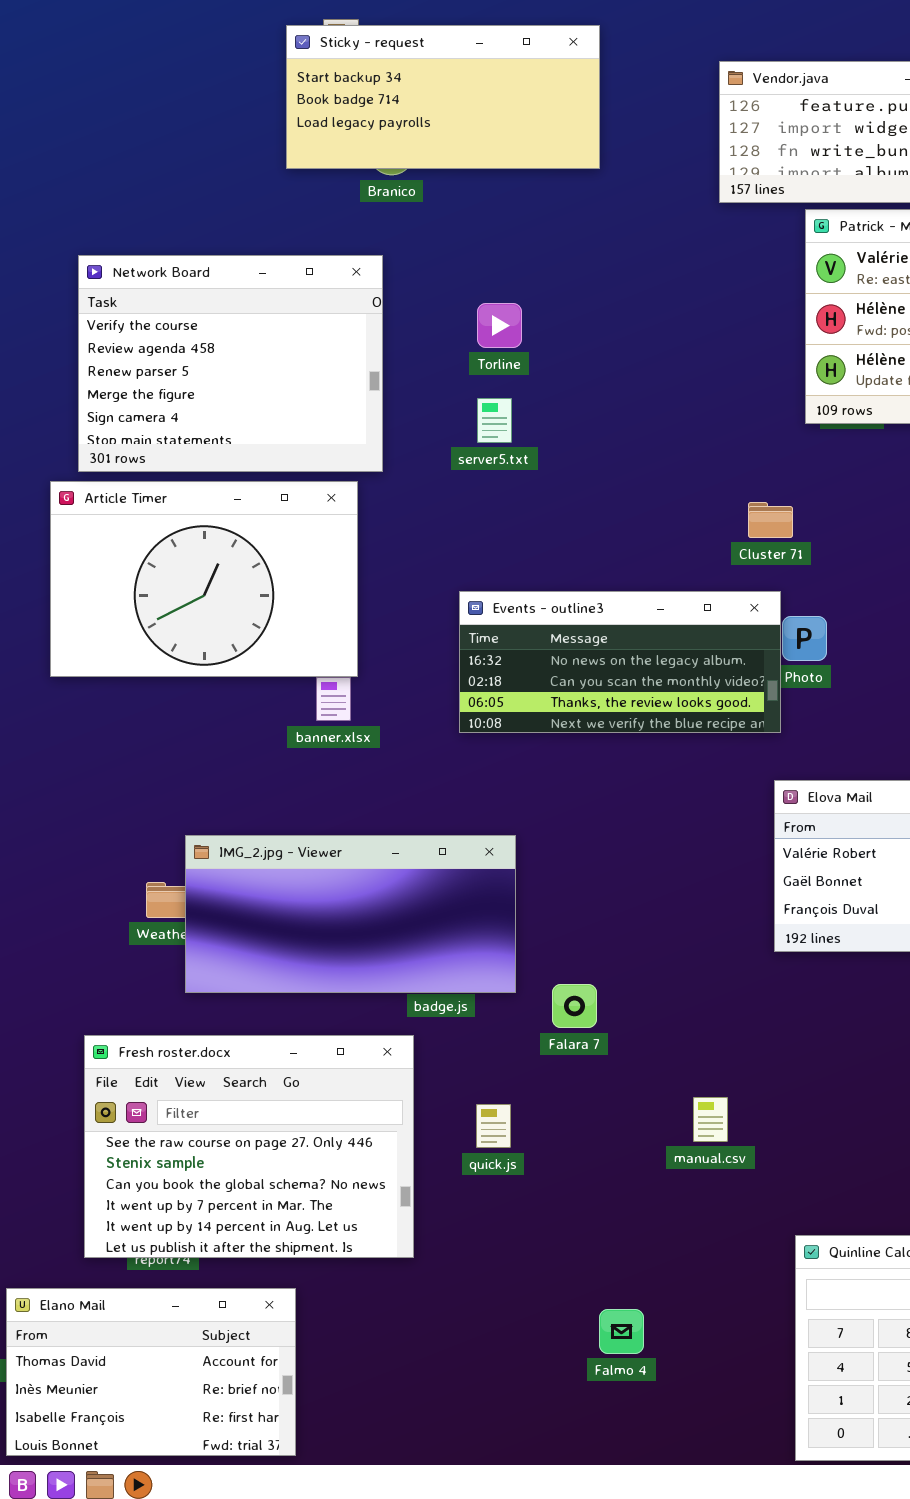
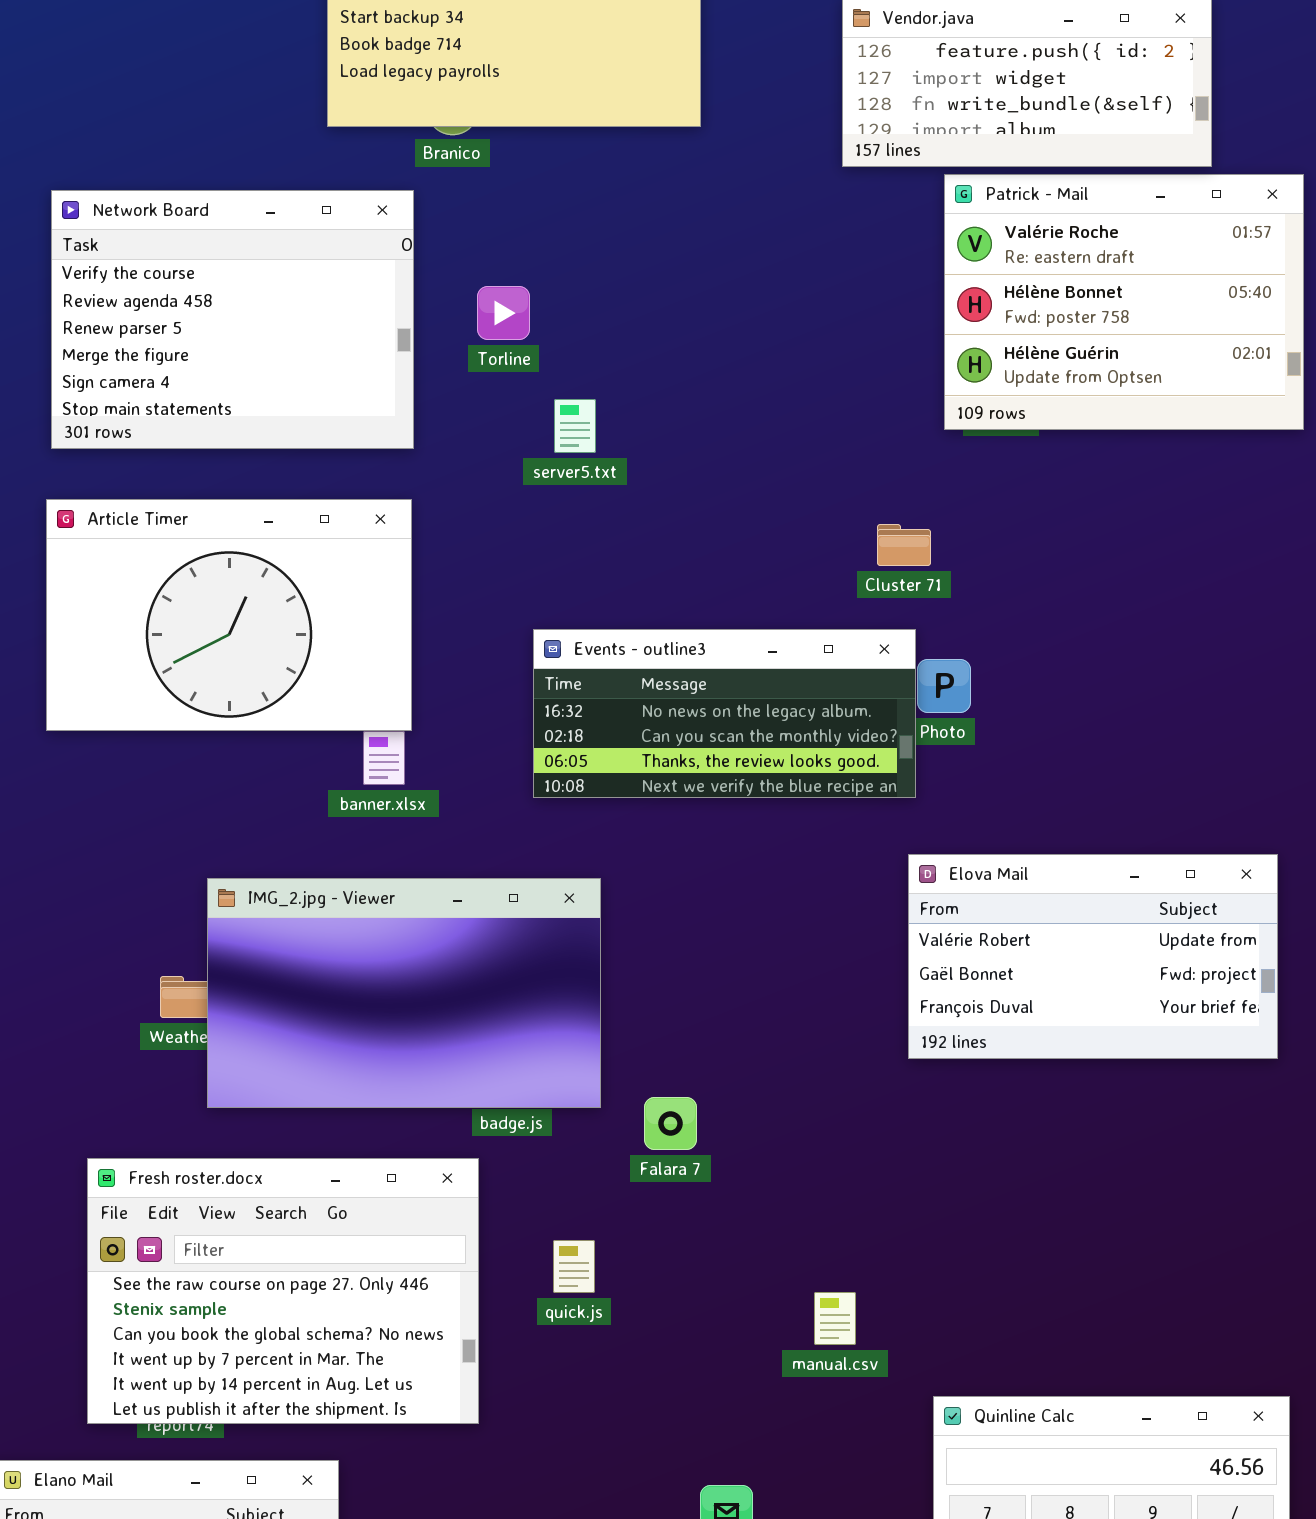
Network Board: [78,255,383,472] -> [51,190,414,449], moved
Torline: [477,303,522,348] -> [477,286,530,340], moved
IMG_2.jpg - Viewer: [185,835,516,993] -> [207,878,601,1108], resized
manual.csv: [693,1097,728,1142] -> [814,1292,856,1345], moved

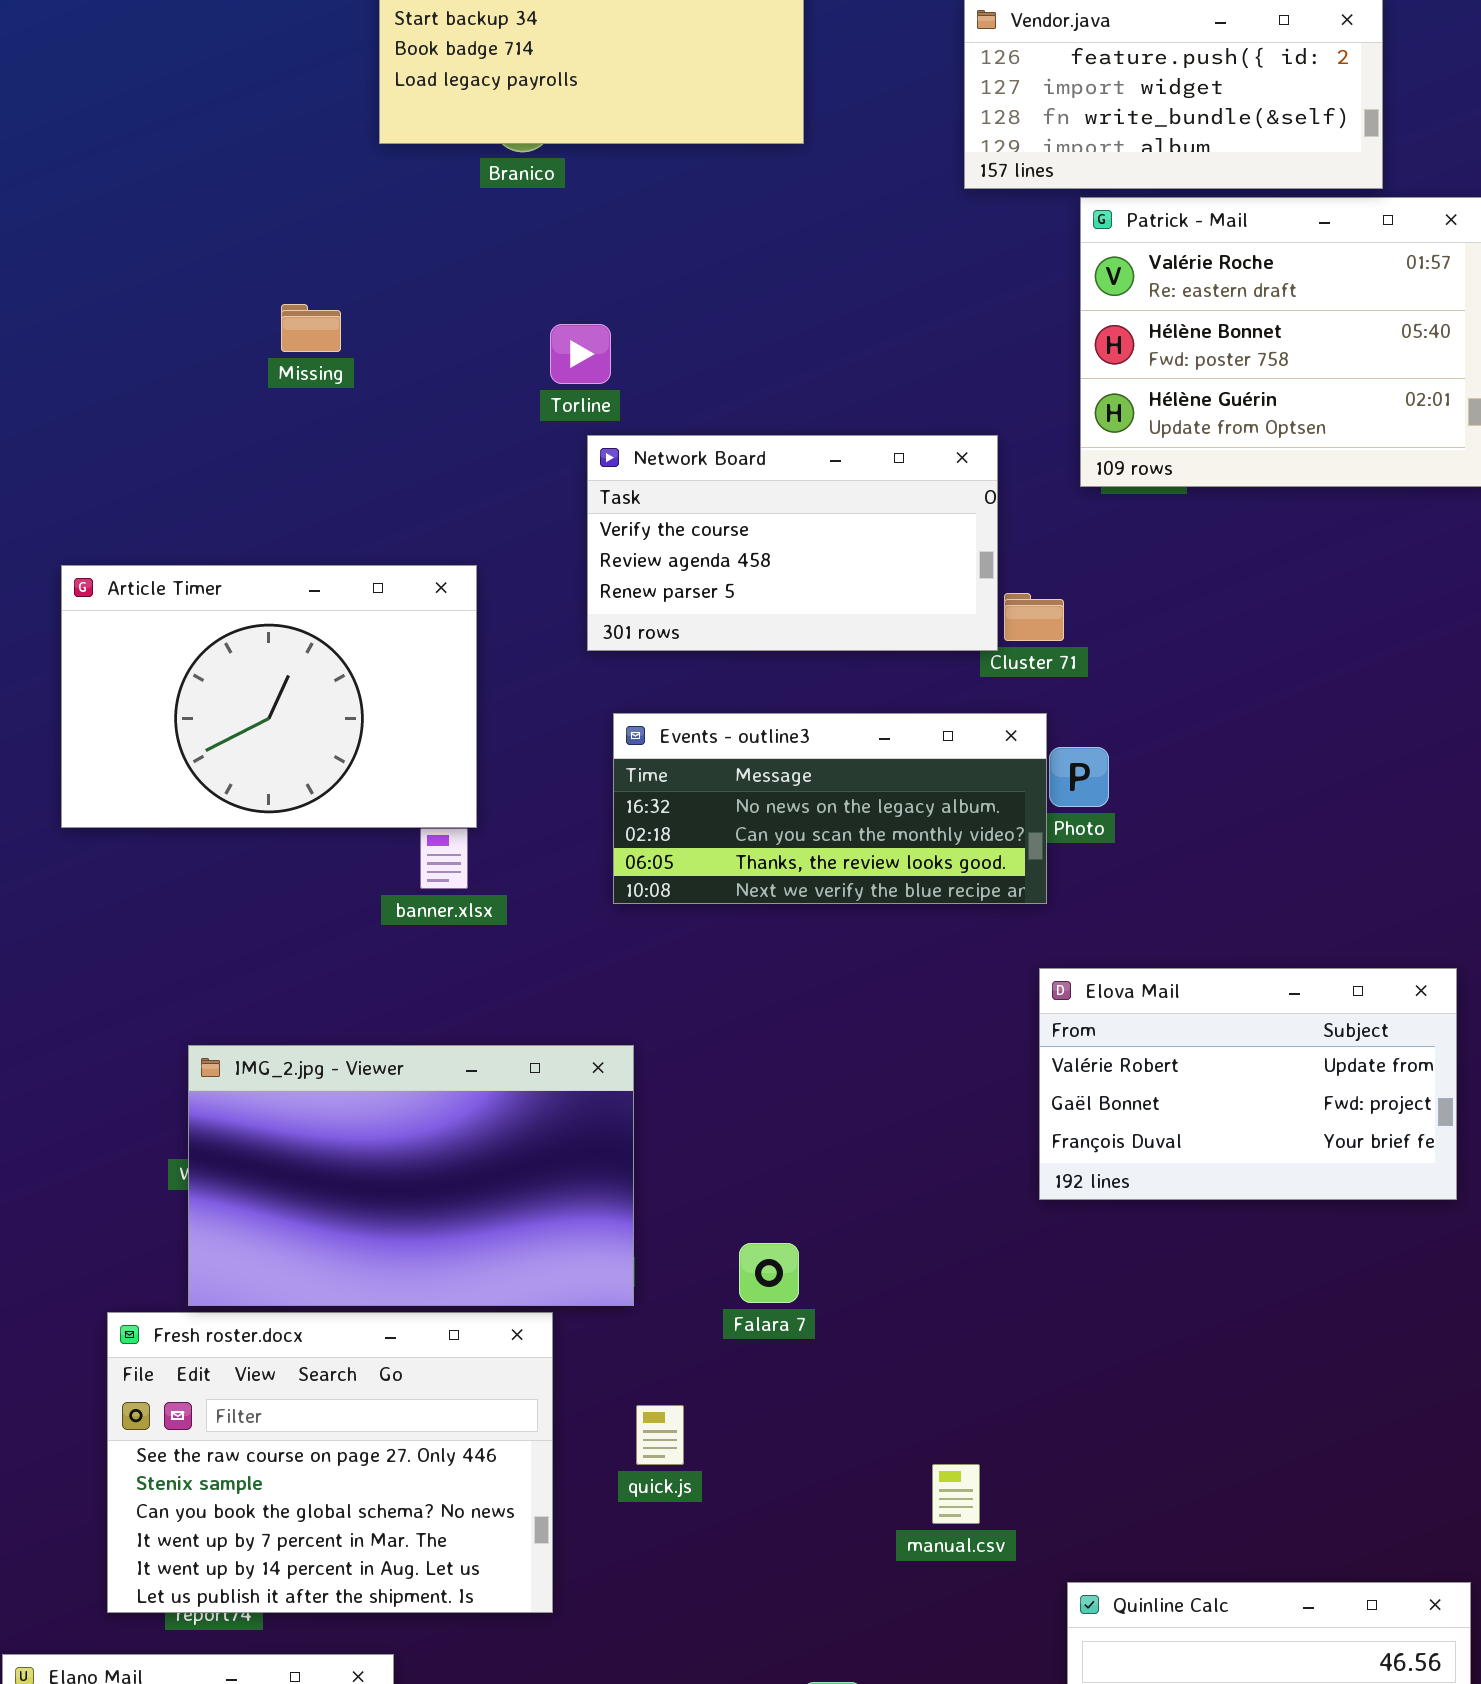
Network Board: [51,190,414,449] -> [587,435,998,651], moved, resized
IMG_2.jpg - Viewer: [207,878,601,1108] -> [188,1045,634,1306], moved

